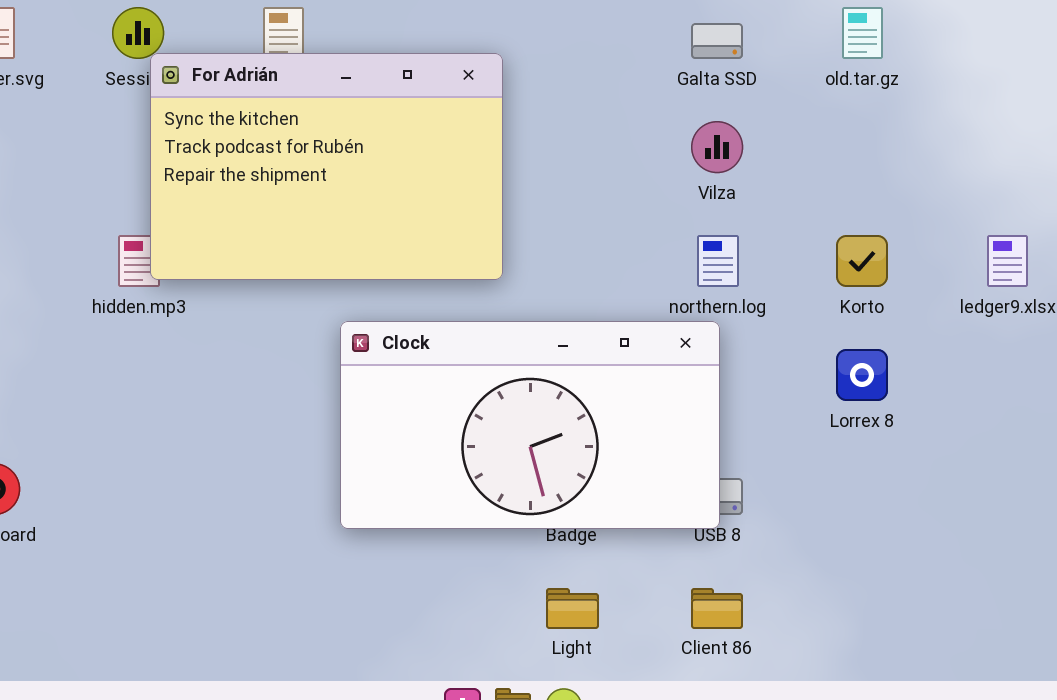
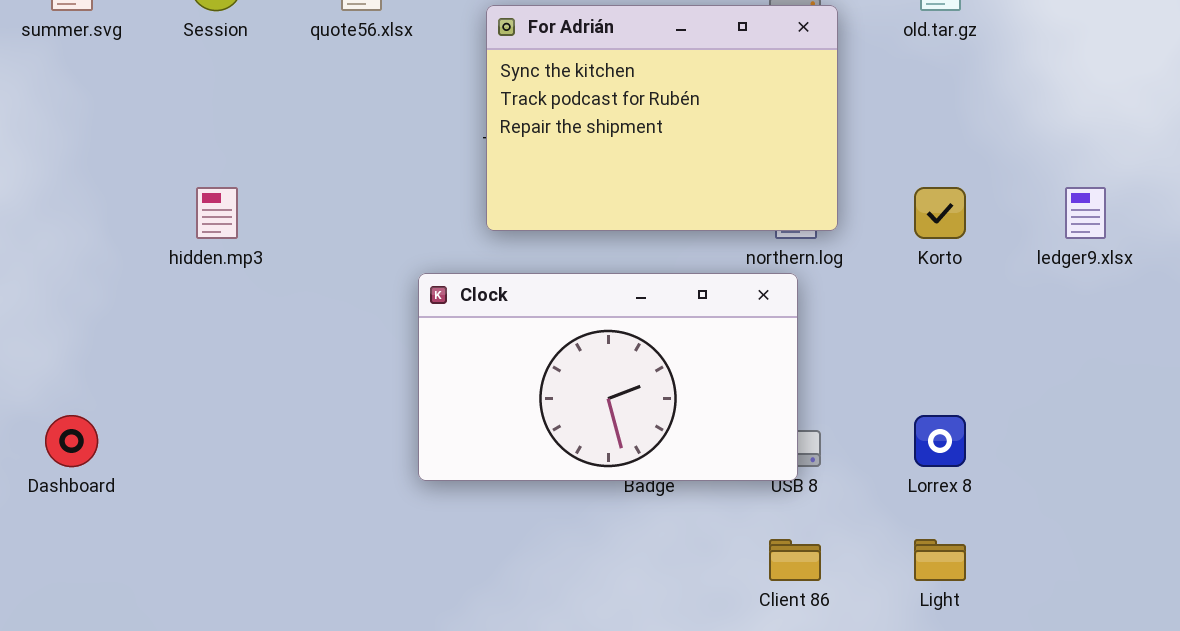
For Adrián: [150,53,503,280] -> [486,5,838,231], moved
Lorrex 8: [836,349,888,401] -> [914,415,966,467], moved
Light: [546,588,599,629] -> [914,539,966,581], moved

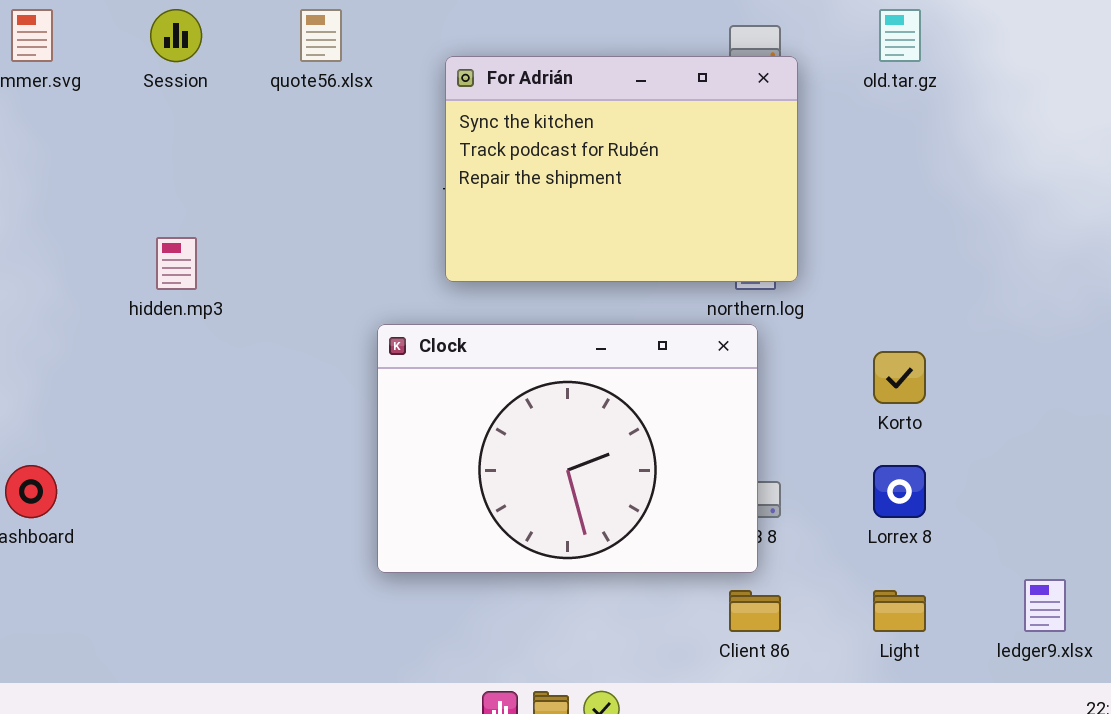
Korto: [914,187,966,239] -> [873,351,926,404], moved
ledger9.xlsx: [1065,187,1106,239] -> [1024,579,1066,632], moved
Clock: [418,273,798,481] -> [377,324,758,573], resized

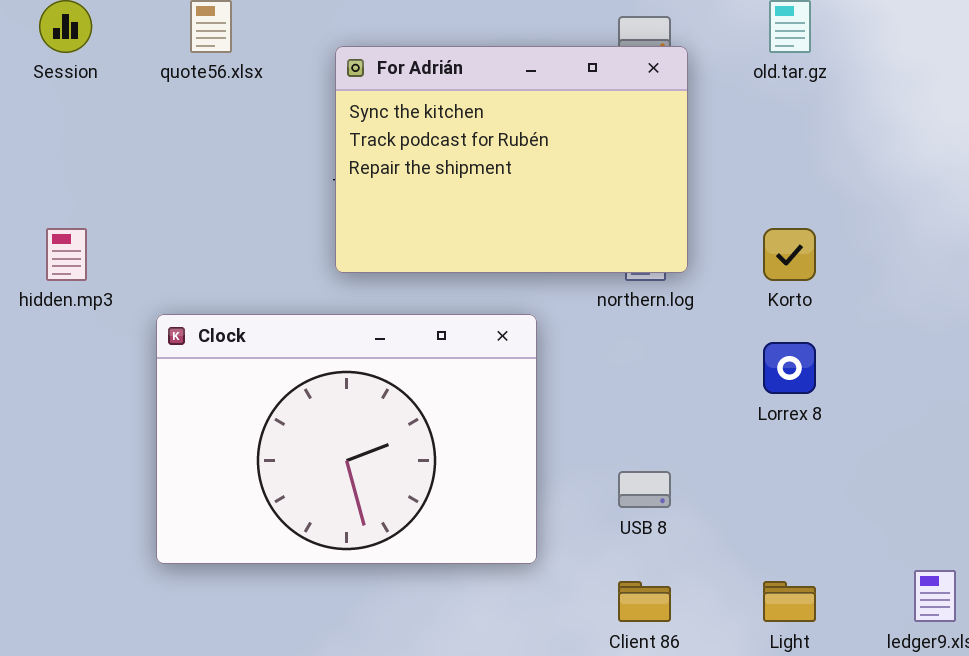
Clock: [377,324,758,573] -> [156,314,537,564], moved
Korto: [873,351,926,404] -> [763,228,816,281], moved
Lorrex 8: [873,465,926,518] -> [763,342,816,394], moved

